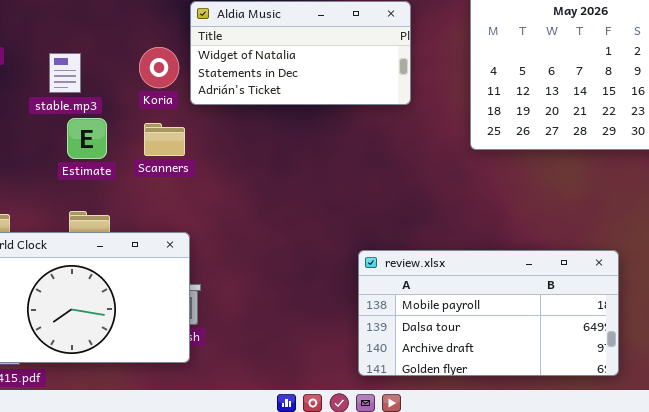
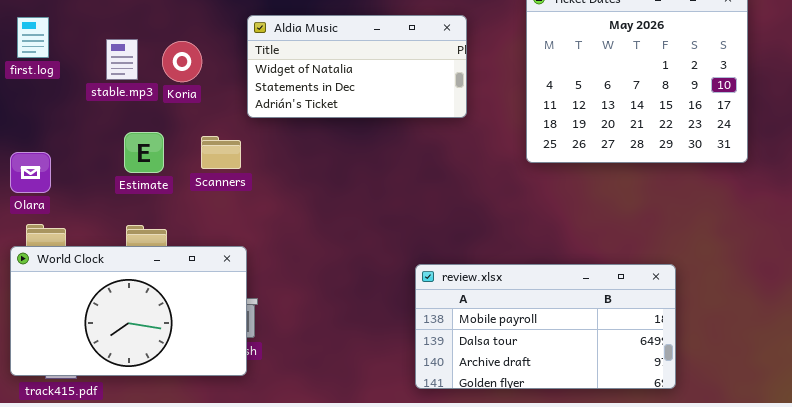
Koria: [139,47,179,88] -> [162,41,202,82], moved
stable.mp3: [49,53,81,93] -> [106,39,138,80], moved

